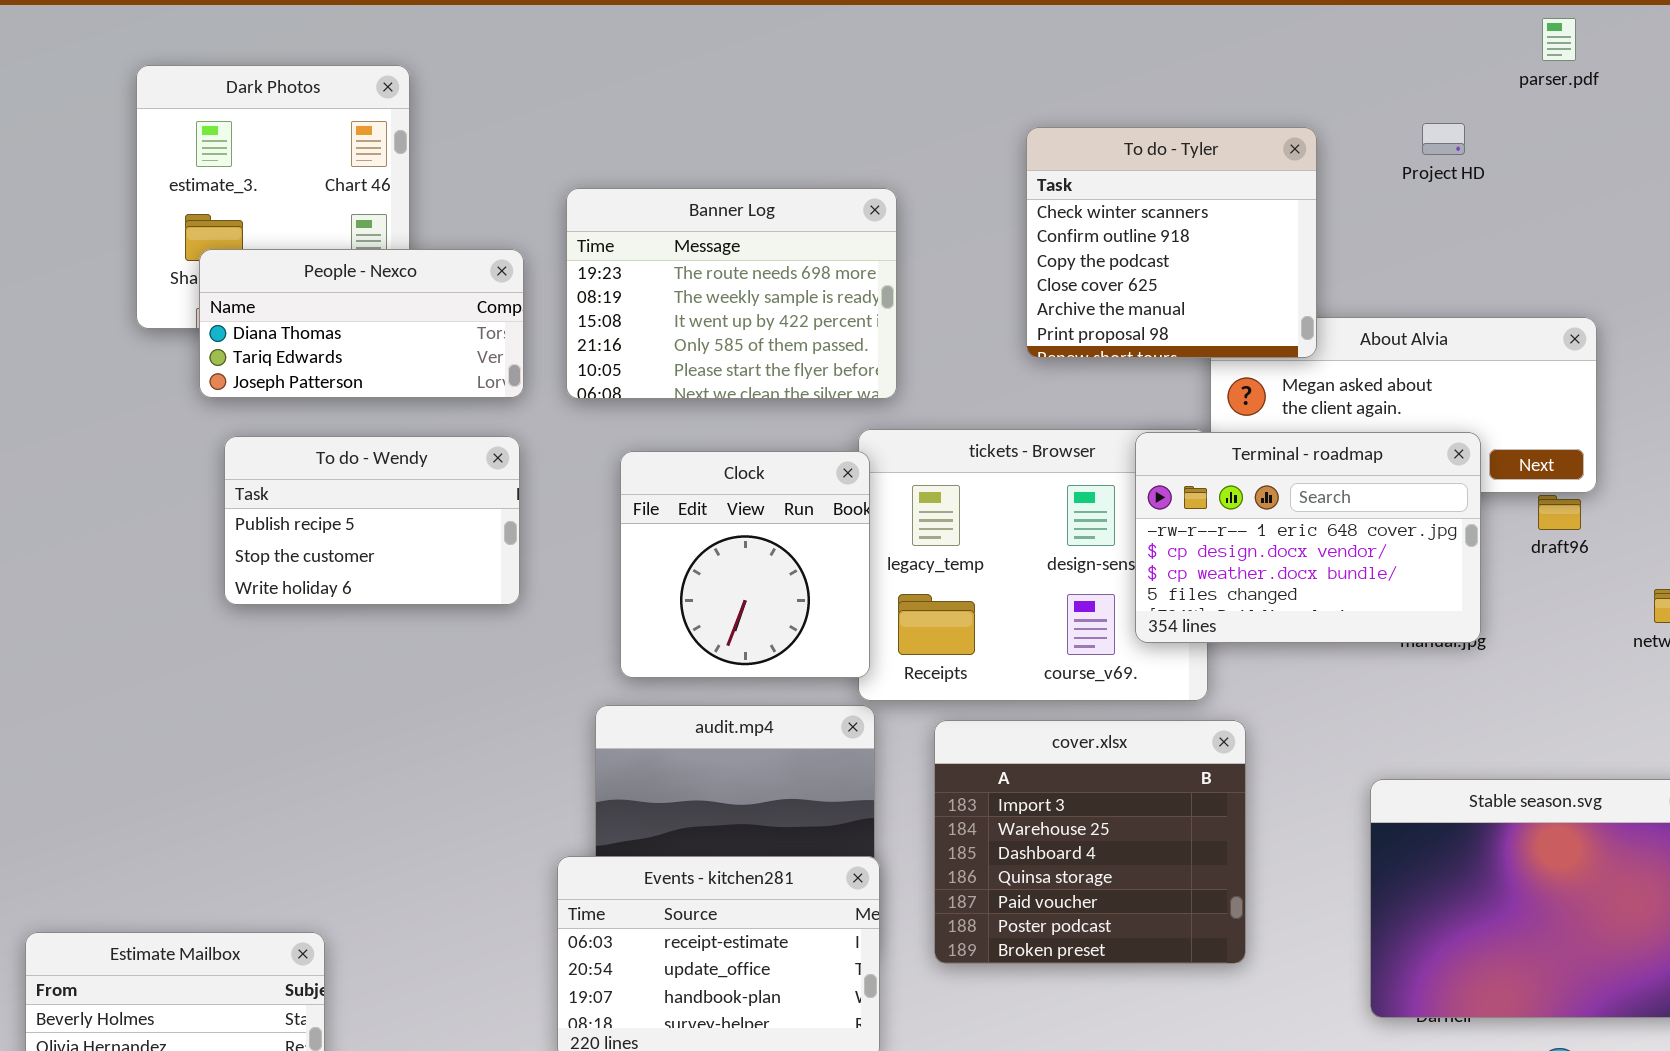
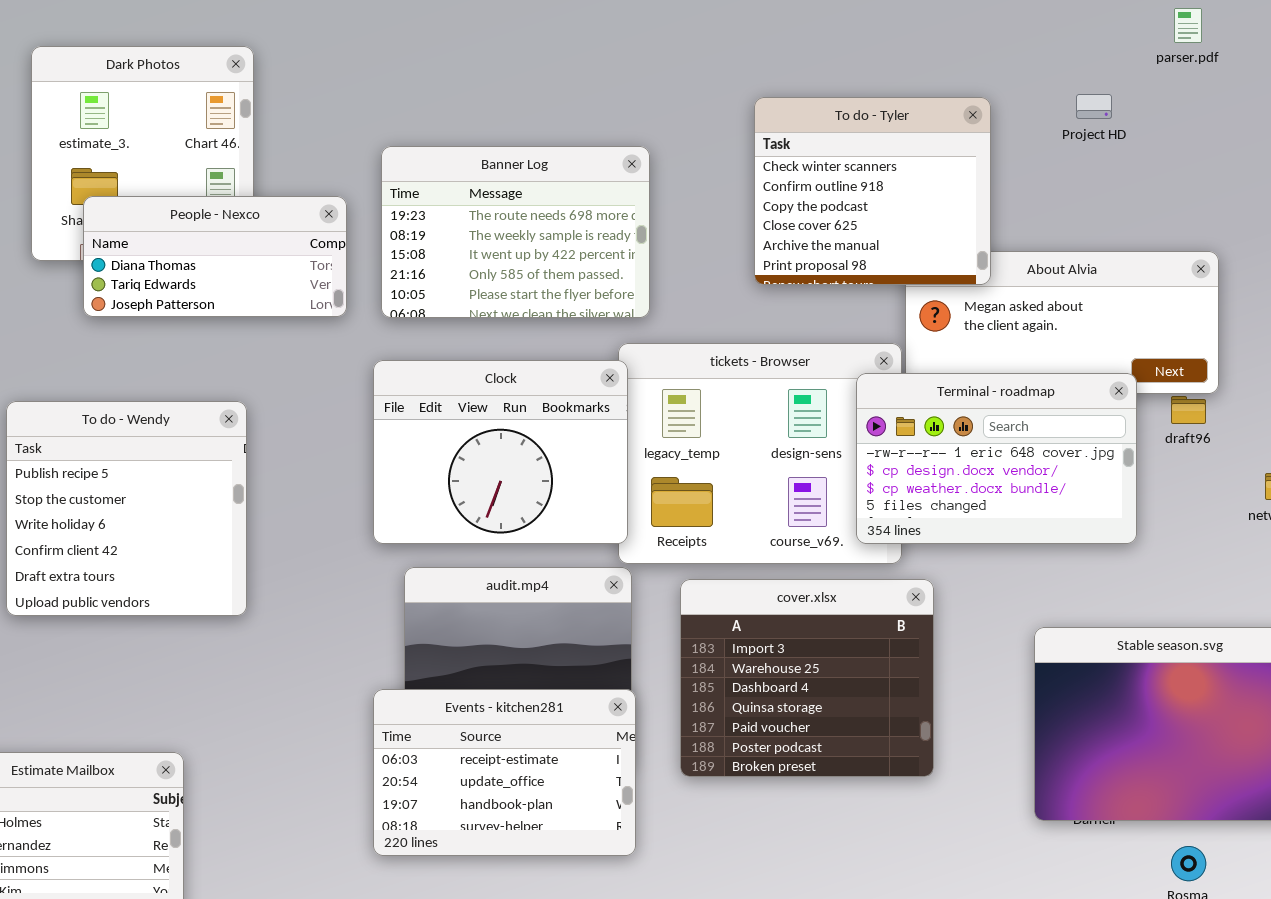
Terminal - roadmap: [1135,432,1481,643] -> [856,373,1137,544], moved
To do - Wendy: [224,436,520,605] -> [6,401,247,616], moved, resized
Clock: [620,451,870,678] -> [373,360,628,544], resized

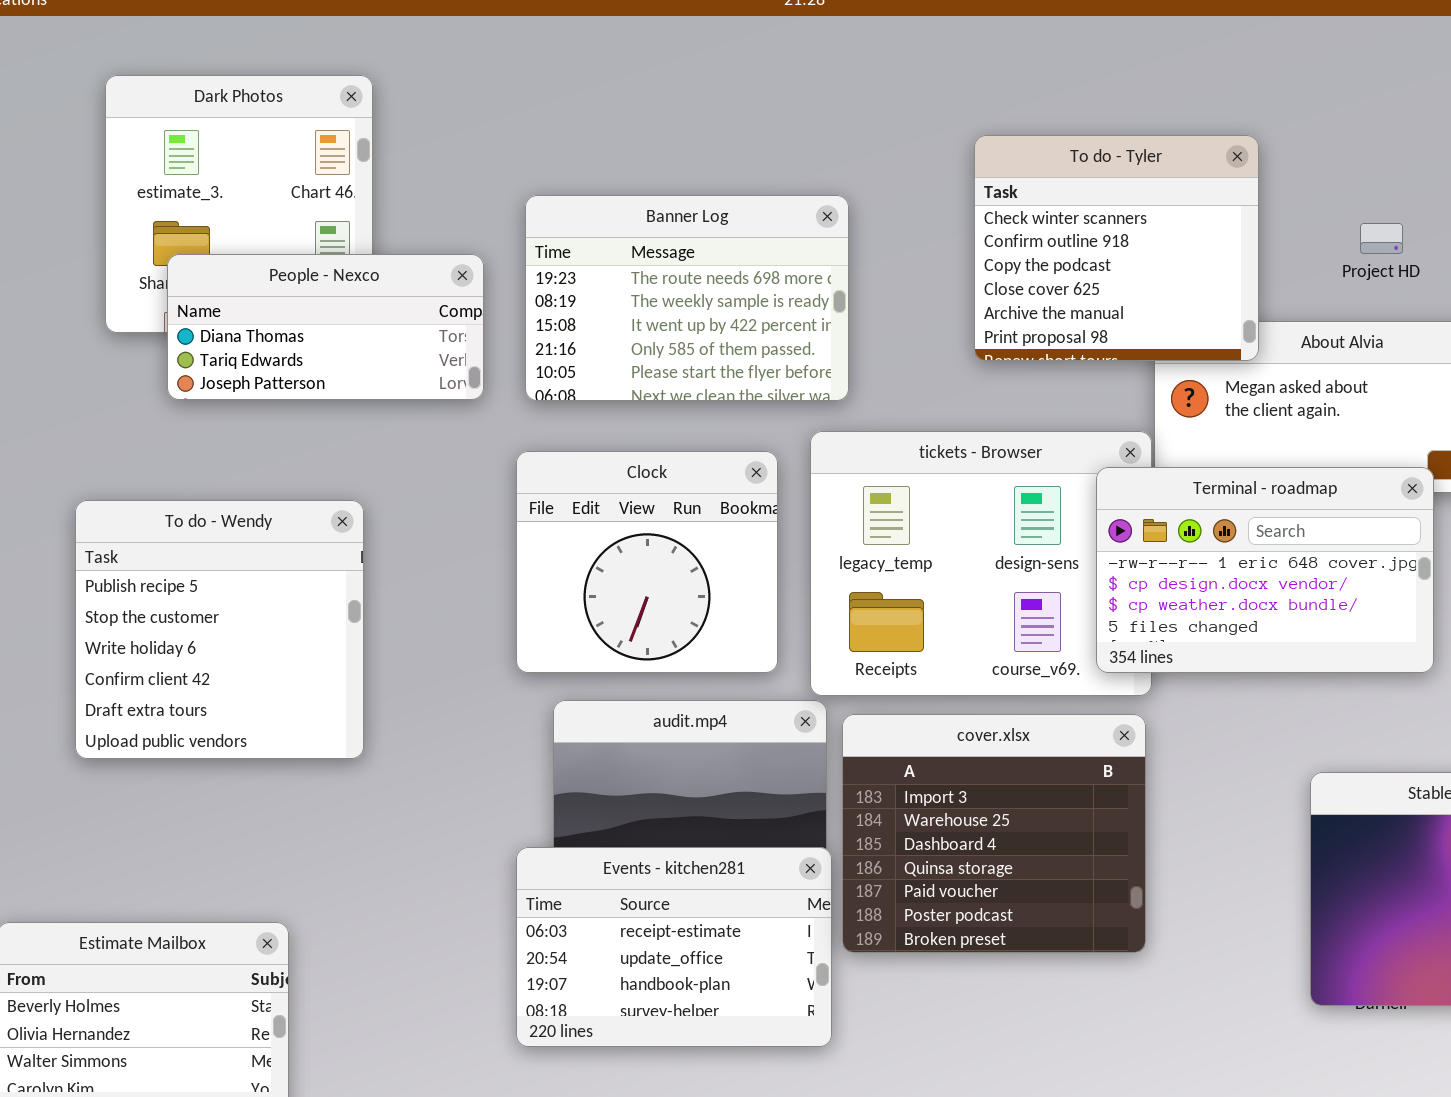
Project HD: [1076,94,1112,119] -> [1360,223,1403,254], moved
Clock: [373,360,628,544] -> [516,451,778,673], resized
cover.xlsx: [680,579,934,777] -> [842,714,1146,953], moved

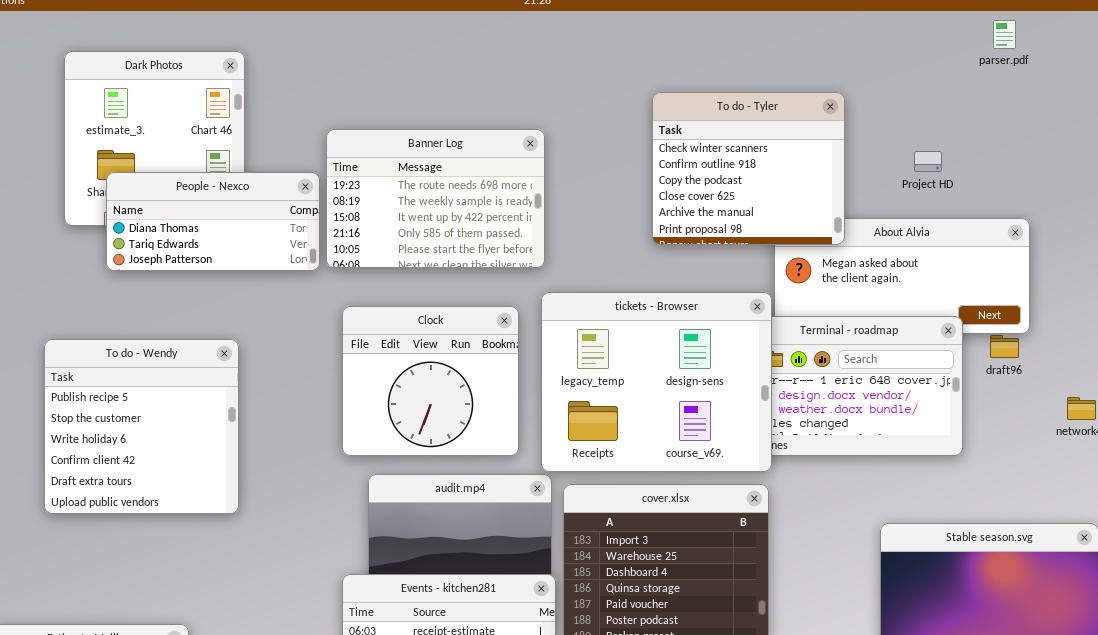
Banner Log: [525,195,849,401] -> [326,129,545,268], moved
tickets - Browser: [810,431,1152,696] -> [541,292,772,472], raised

